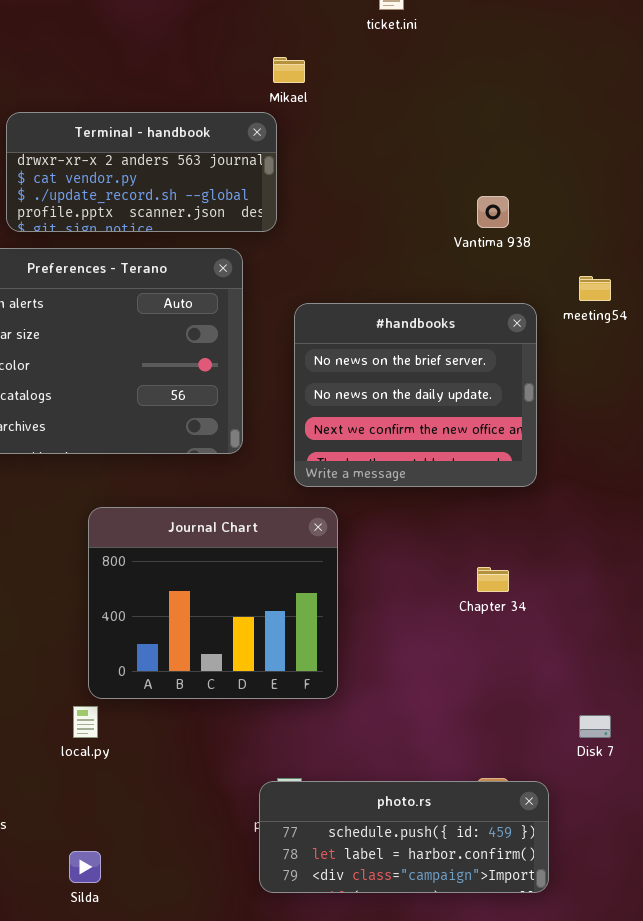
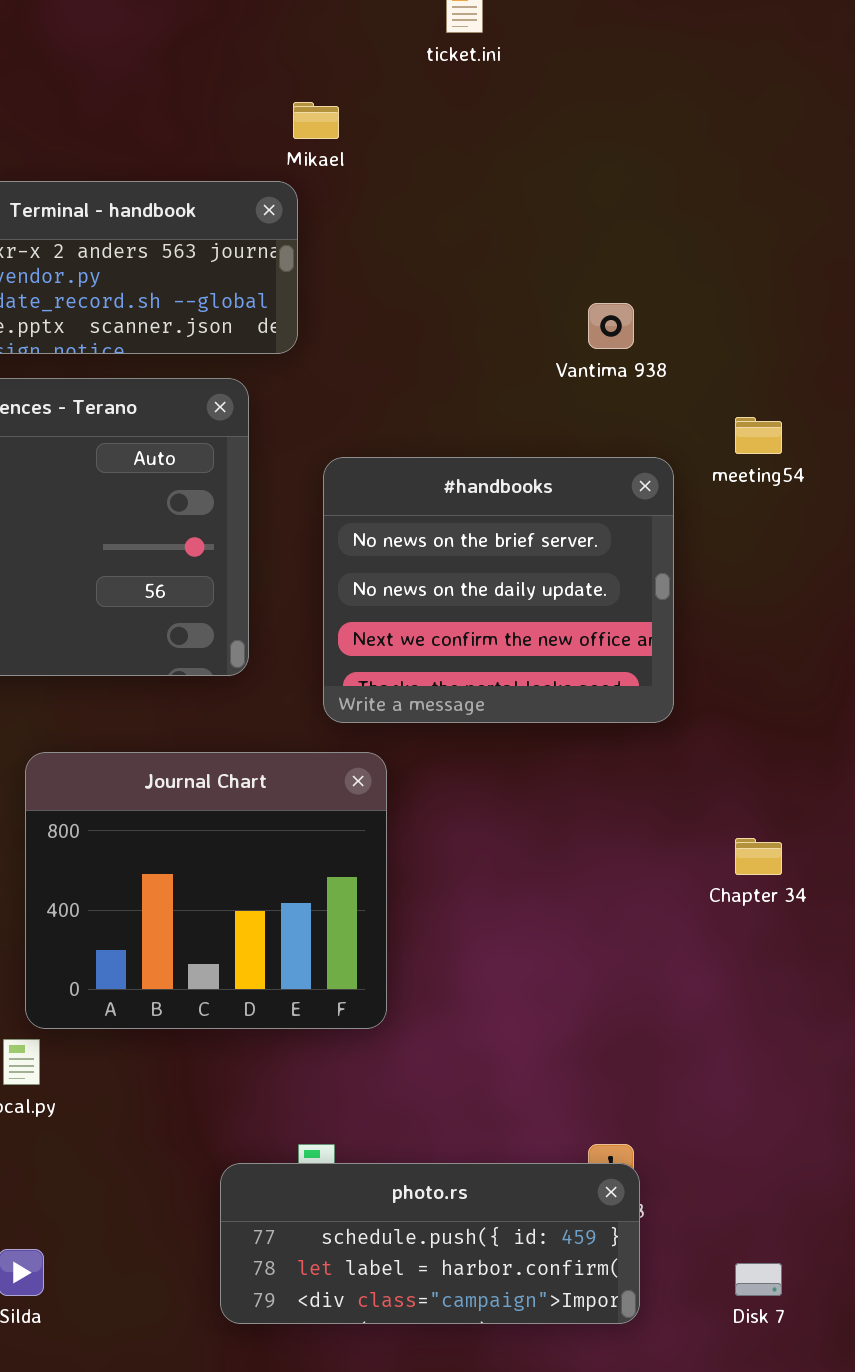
Chapter 34: [477,567,509,592] -> [735,838,782,875], moved
Disk 7: [579,715,611,738] -> [735,1263,782,1296], moved
photo.rs: [259,781,549,893] -> [220,1163,640,1324], moved

